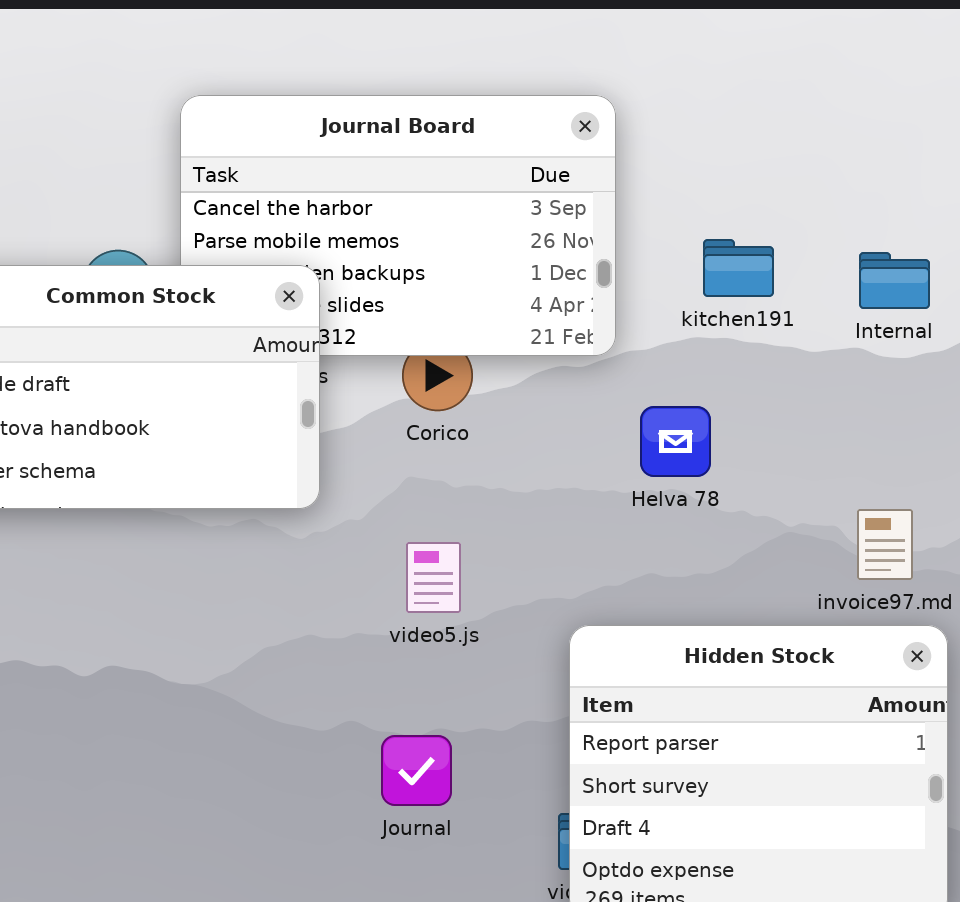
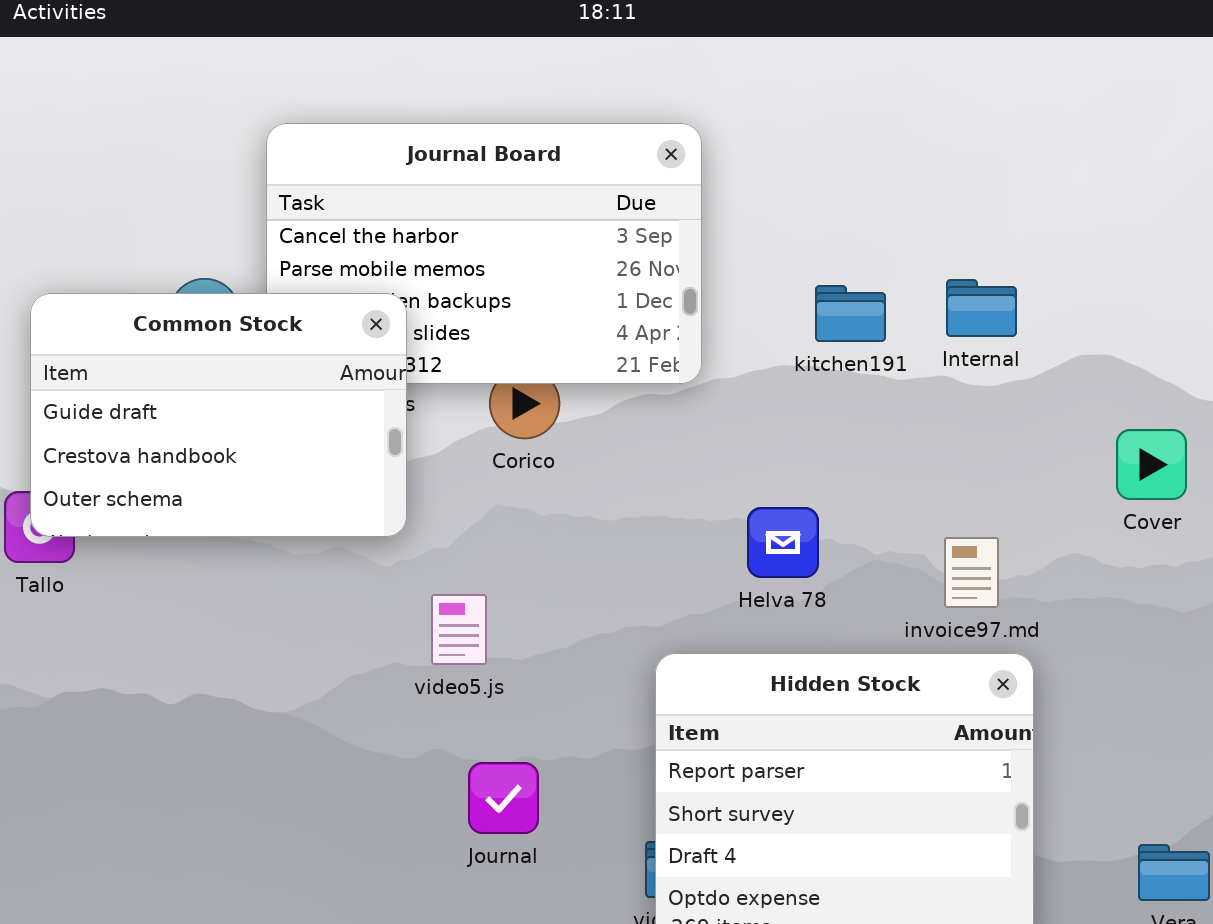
kitchen191: [703,239,774,297] -> [815,285,886,342], moved
Helva 78: [640,406,711,477] -> [747,507,819,578], moved
video5.js: [406,542,461,613] -> [431,594,487,665], moved

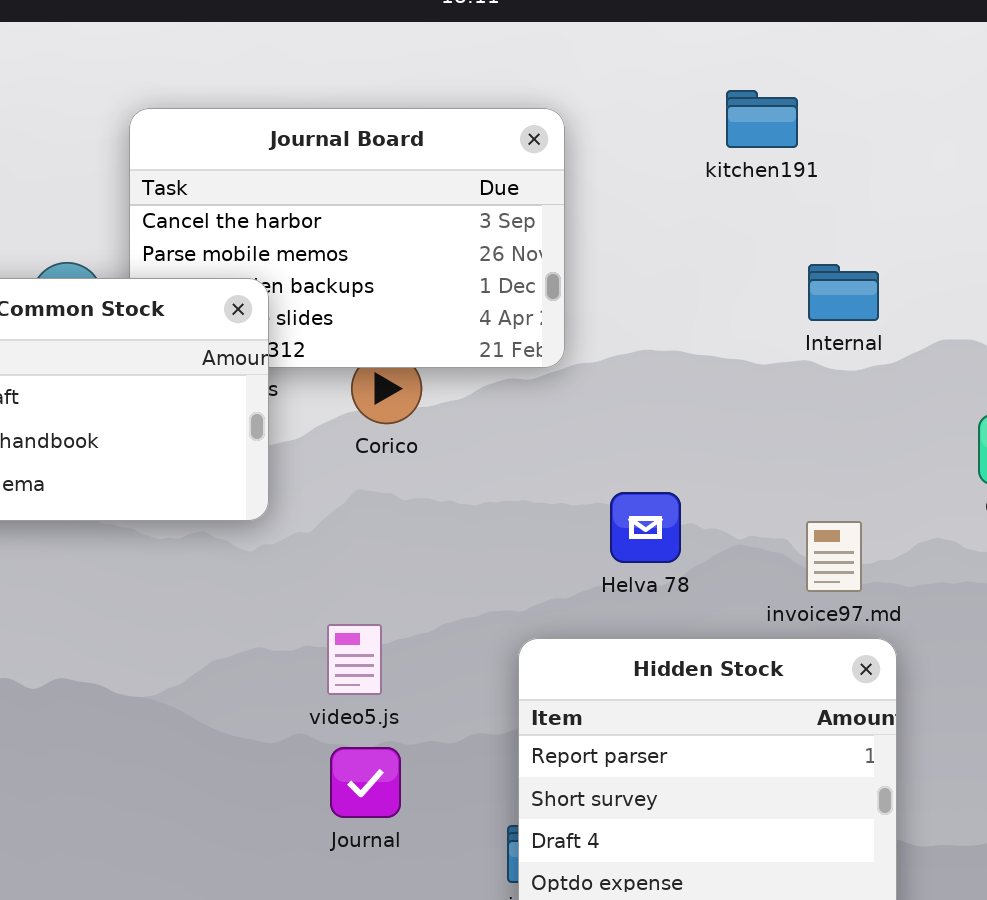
kitchen191: [815,285,886,342] -> [726,90,798,148], moved
video5.js: [431,594,487,665] -> [327,624,382,695], moved

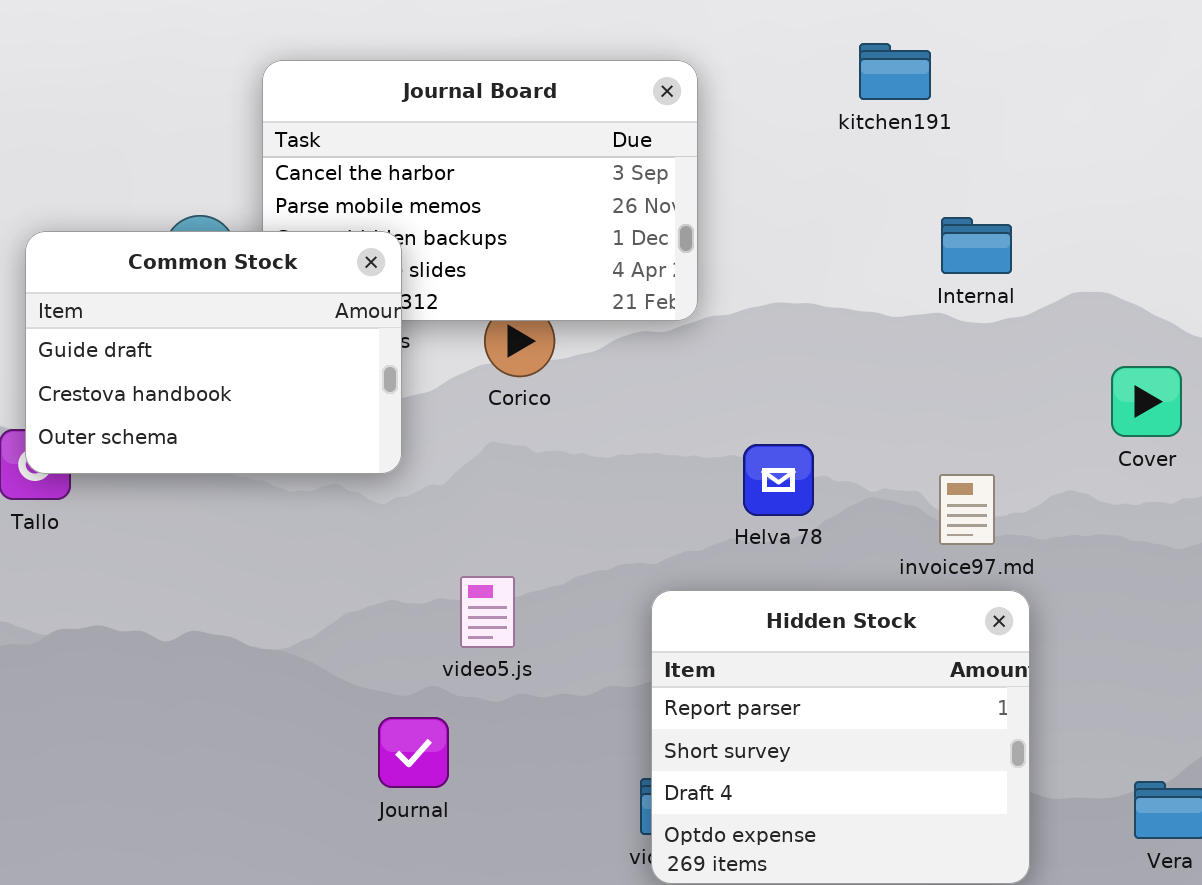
Journal: [330,747,401,818] -> [378,717,449,788], moved

